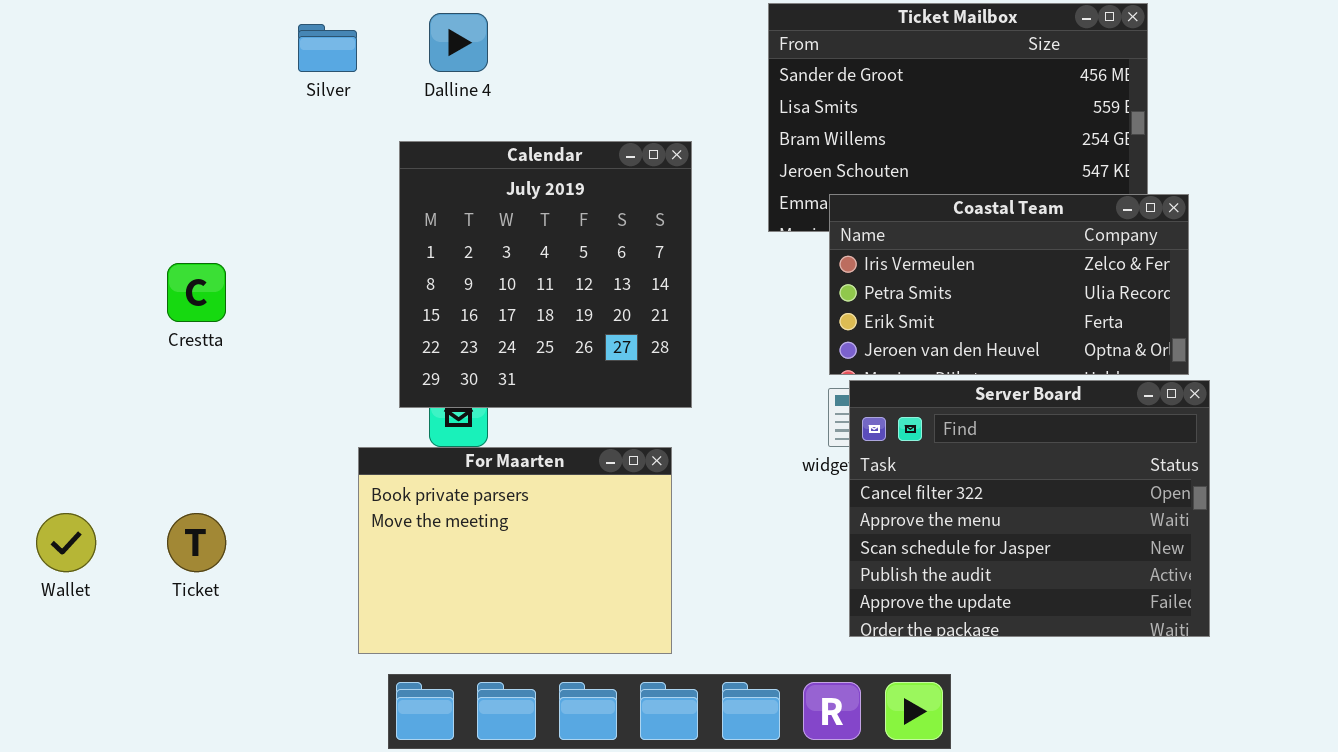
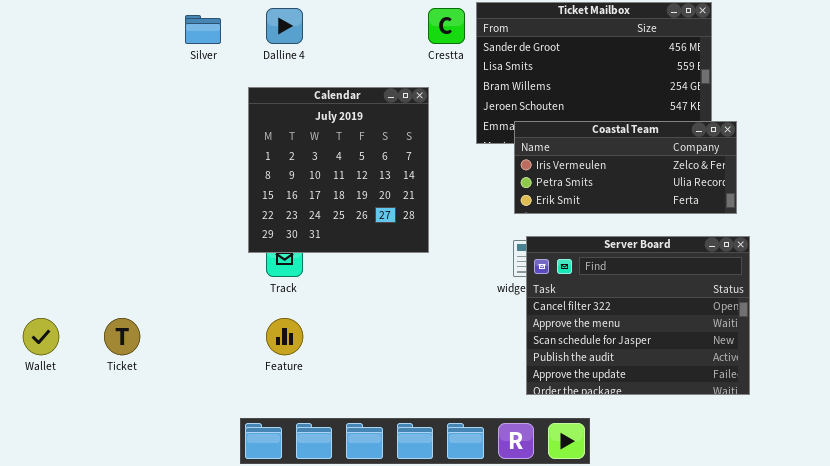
Coastal Team: [829,194,1189,375] -> [514,121,737,214], resized
Crestta: [167,263,226,322] -> [428,8,465,44], moved
For Maarten: [358,447,672,654] -> none, closed

